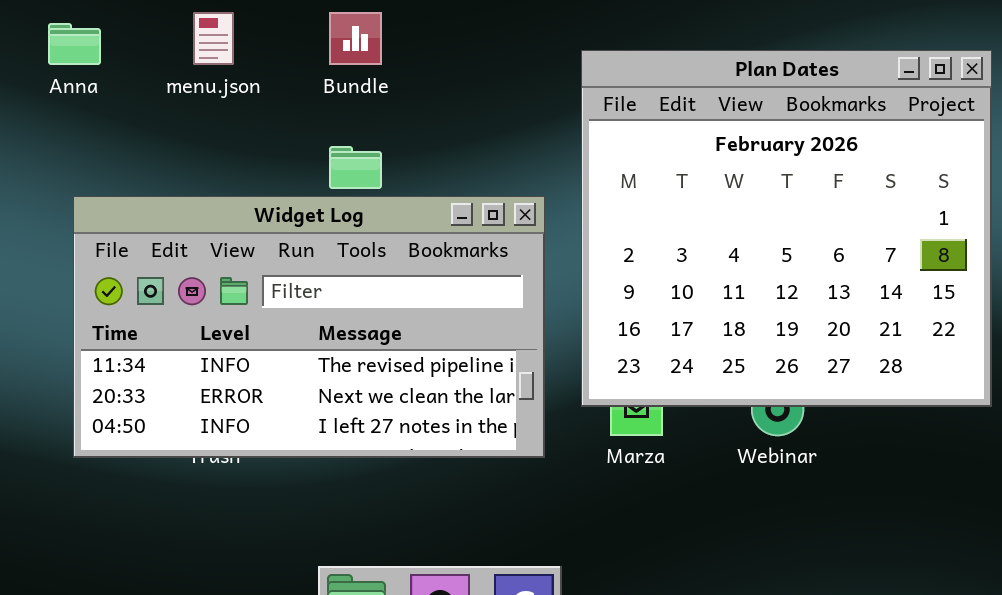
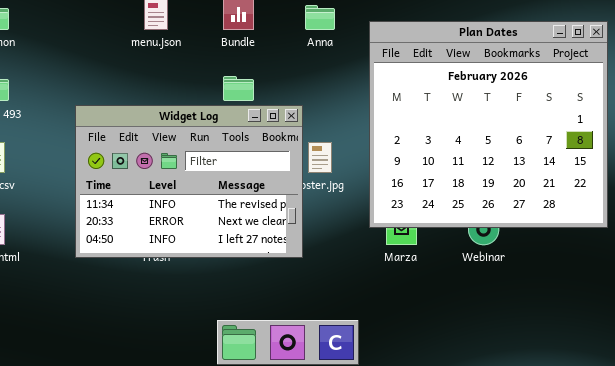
Anna: [48,23,101,65] -> [305,5,335,30], moved
Widget Log: [73,196,545,458] -> [75,105,303,258], resized

